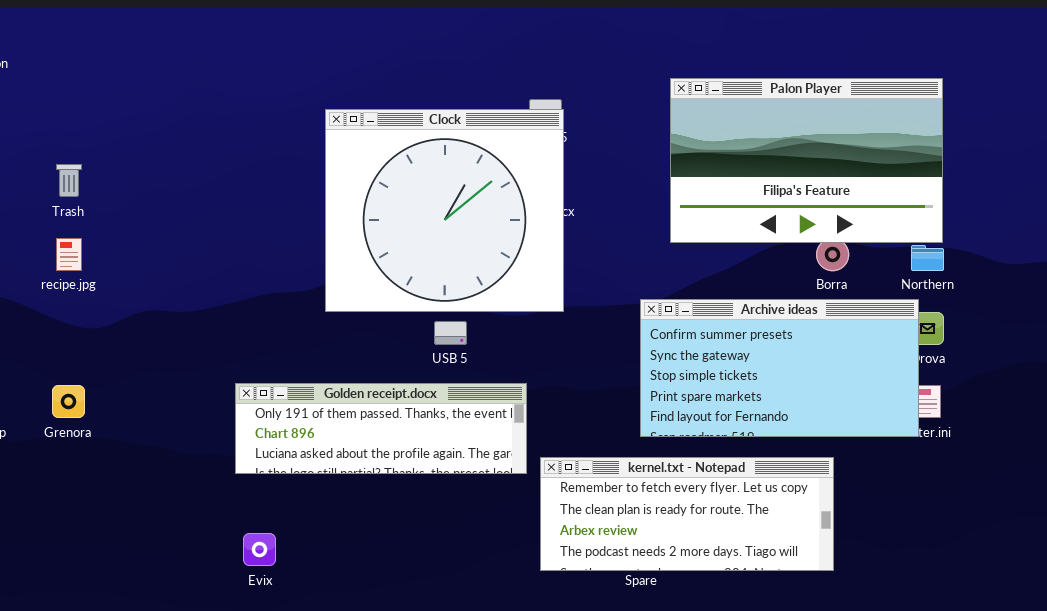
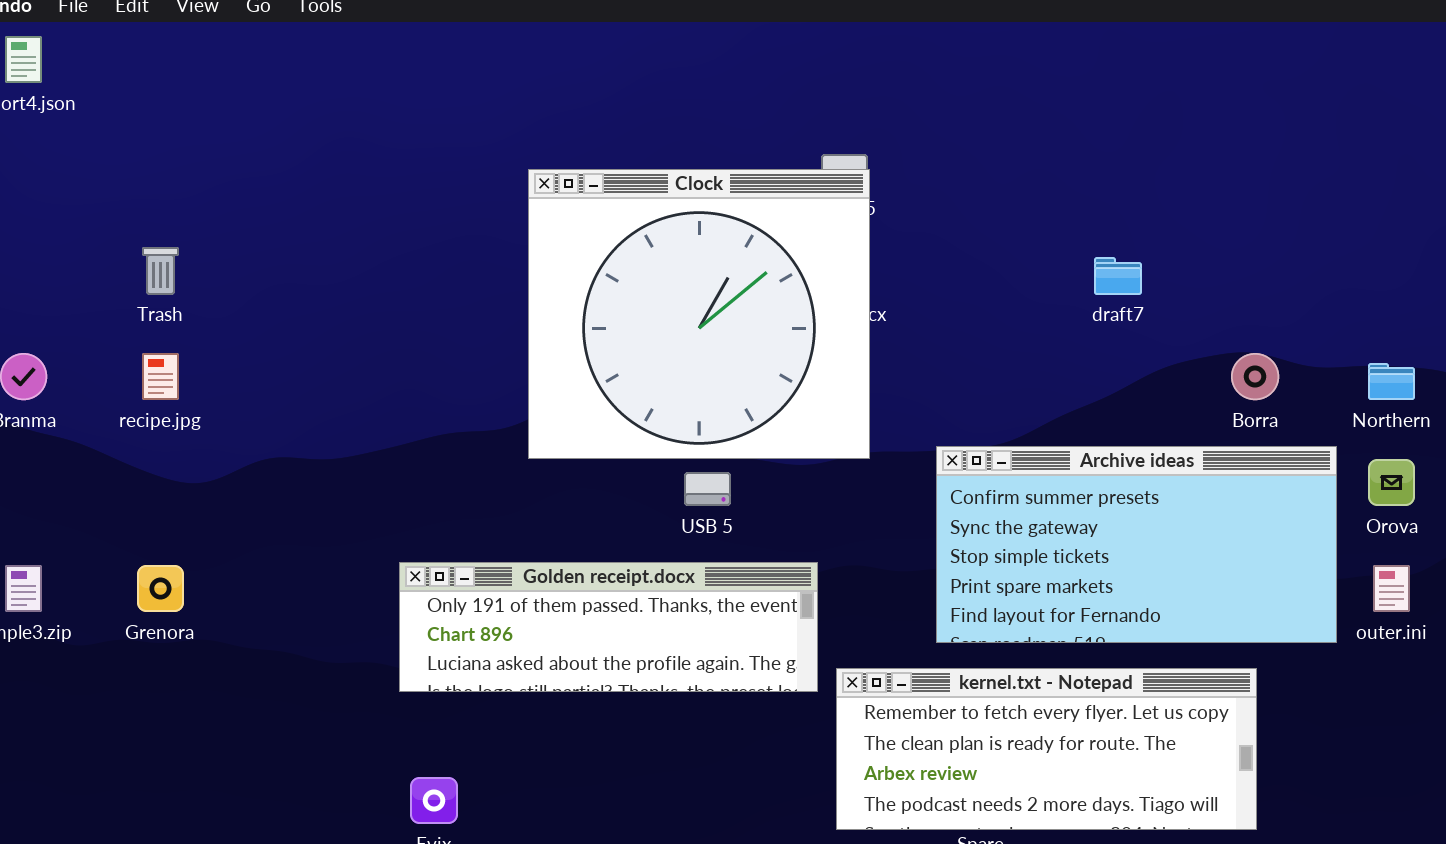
Palon Player: [670,78,943,243] -> none, closed
Archive ideas: [640,299,919,437] -> [936,446,1337,643], moved

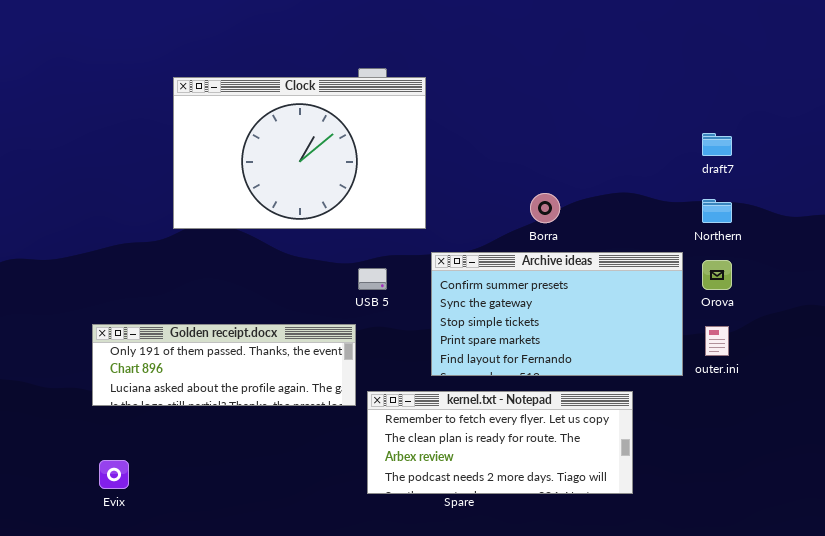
Clock: [528,169,870,459] -> [173,77,426,229], resized
draft7: [1094,257,1142,295] -> [702,133,732,156], moved
Borra: [1231,353,1279,400] -> [530,193,560,223], moved
USB 5: [684,472,731,506] -> [358,268,387,290], moved

